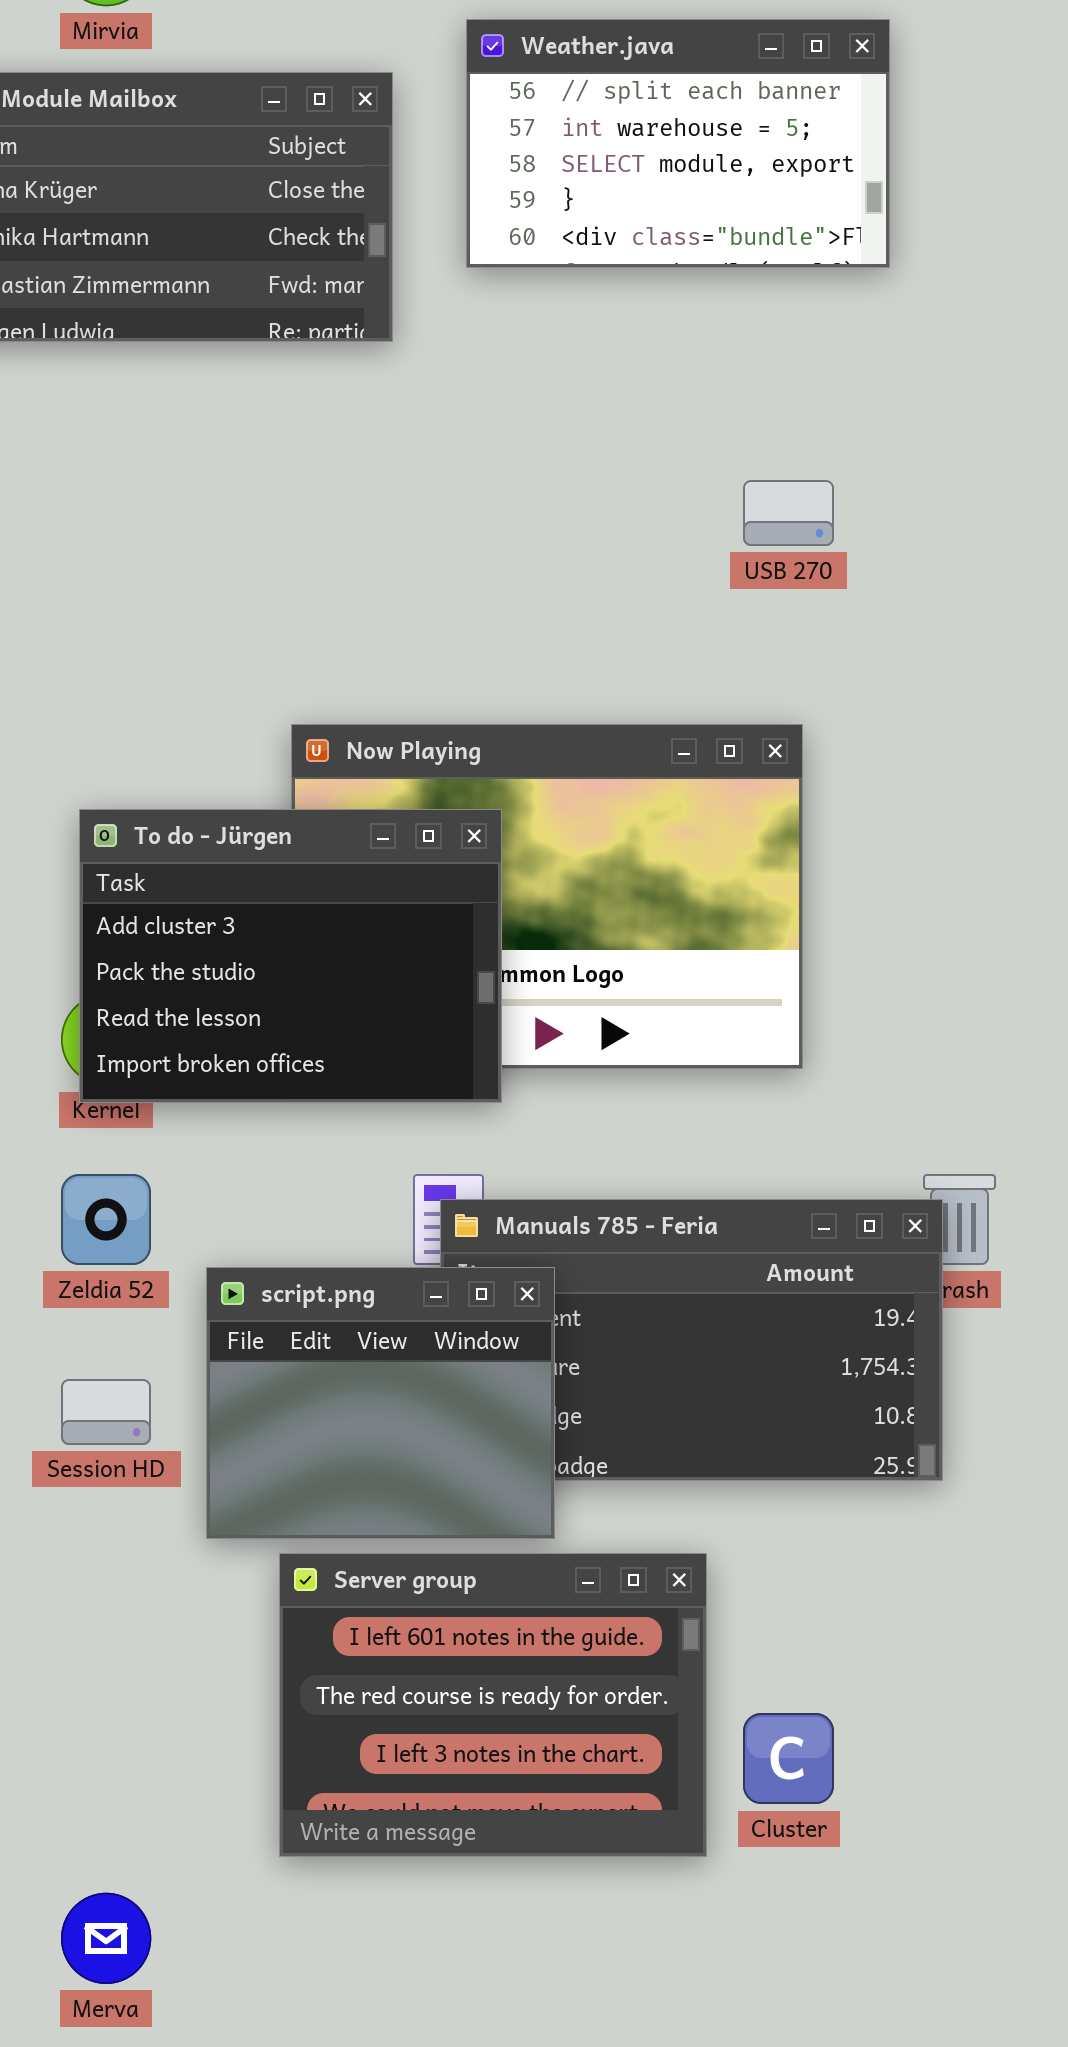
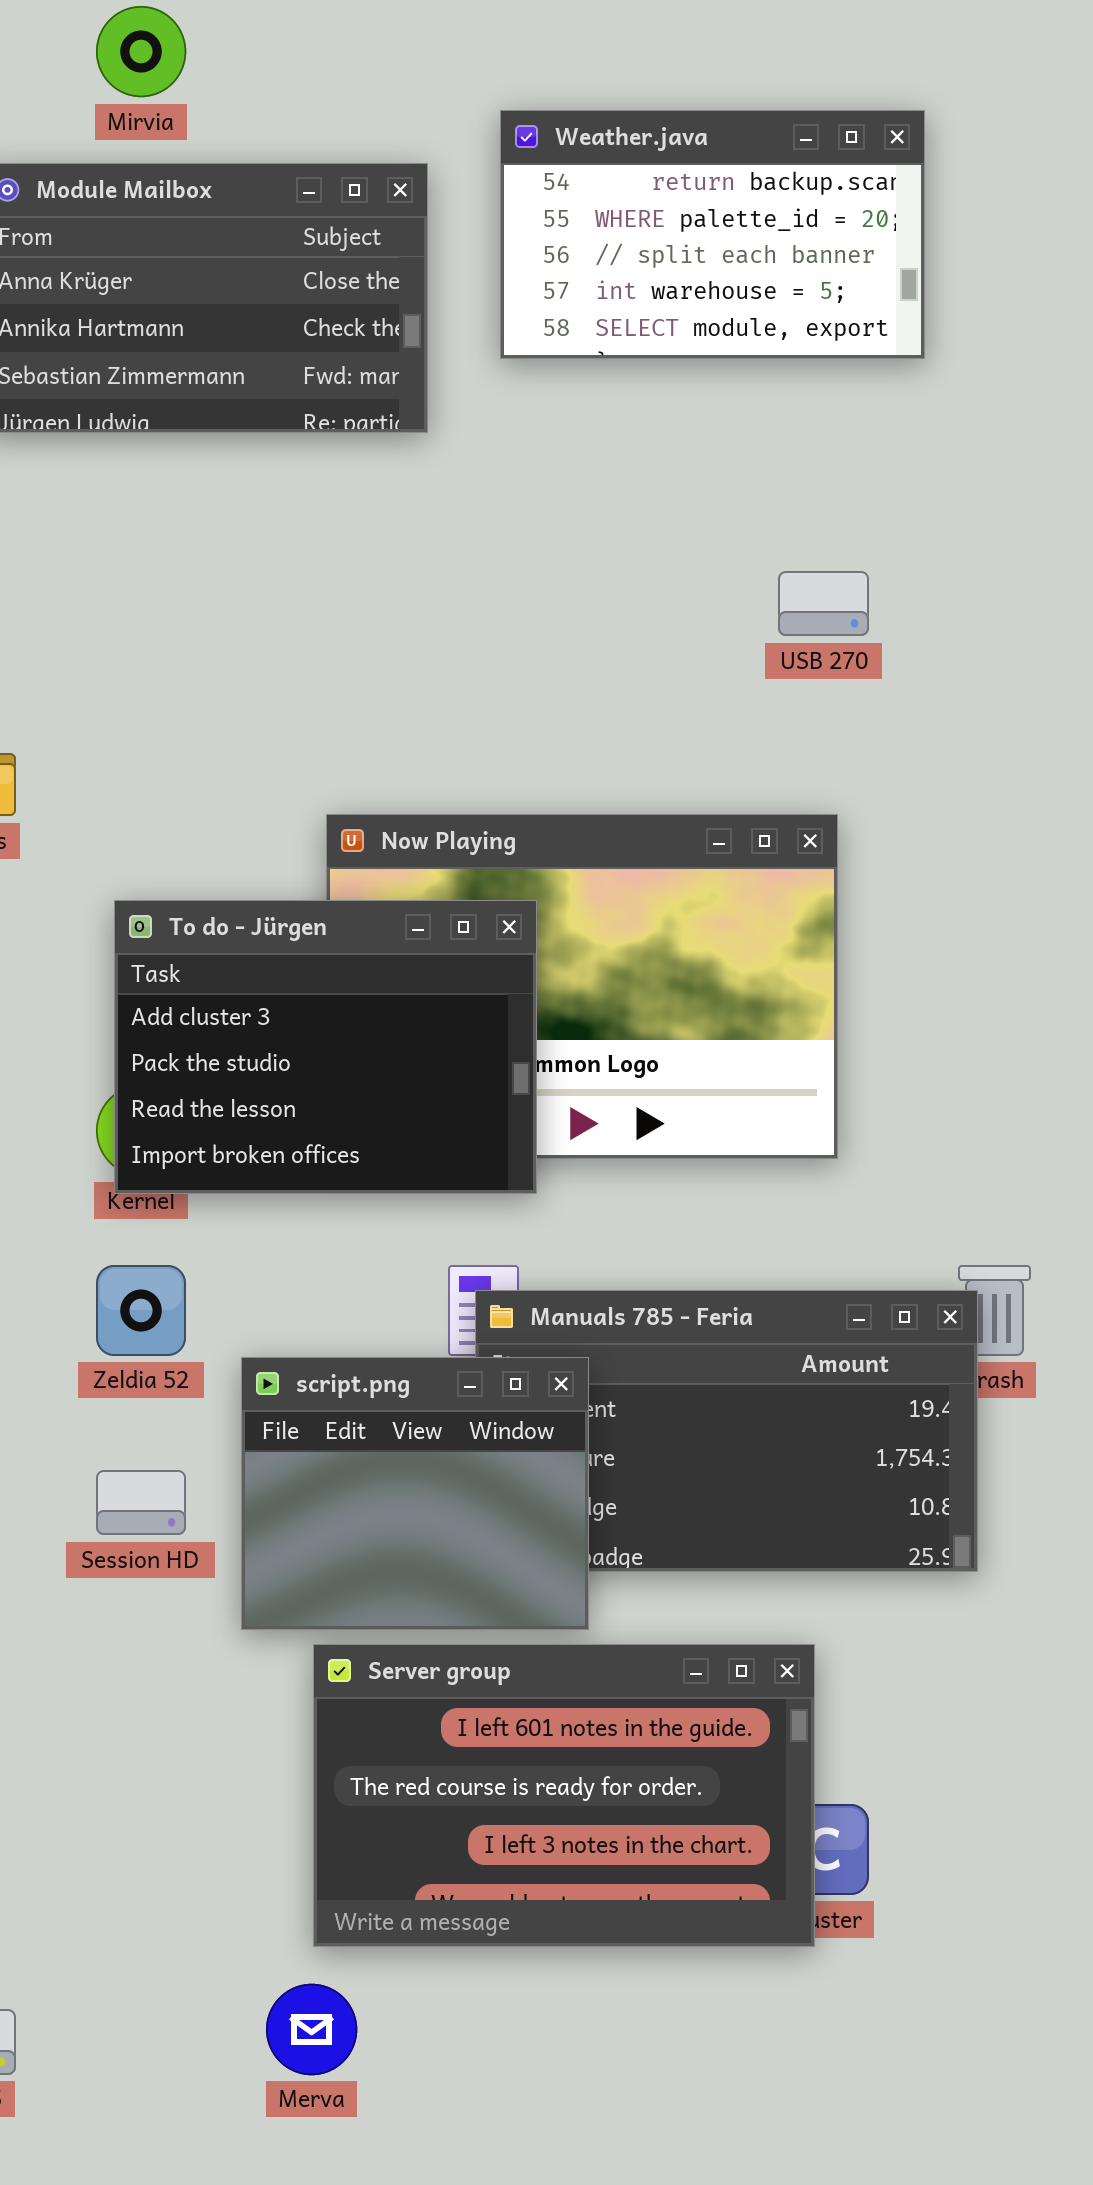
Weather.java: [466,19,890,268] -> [500,110,925,359], scrolled up 2 rows
Server group: [279,1553,707,1857] -> [313,1644,815,1947], resized
Merva: [61,1893,151,1984] -> [266,1984,357,2075], moved

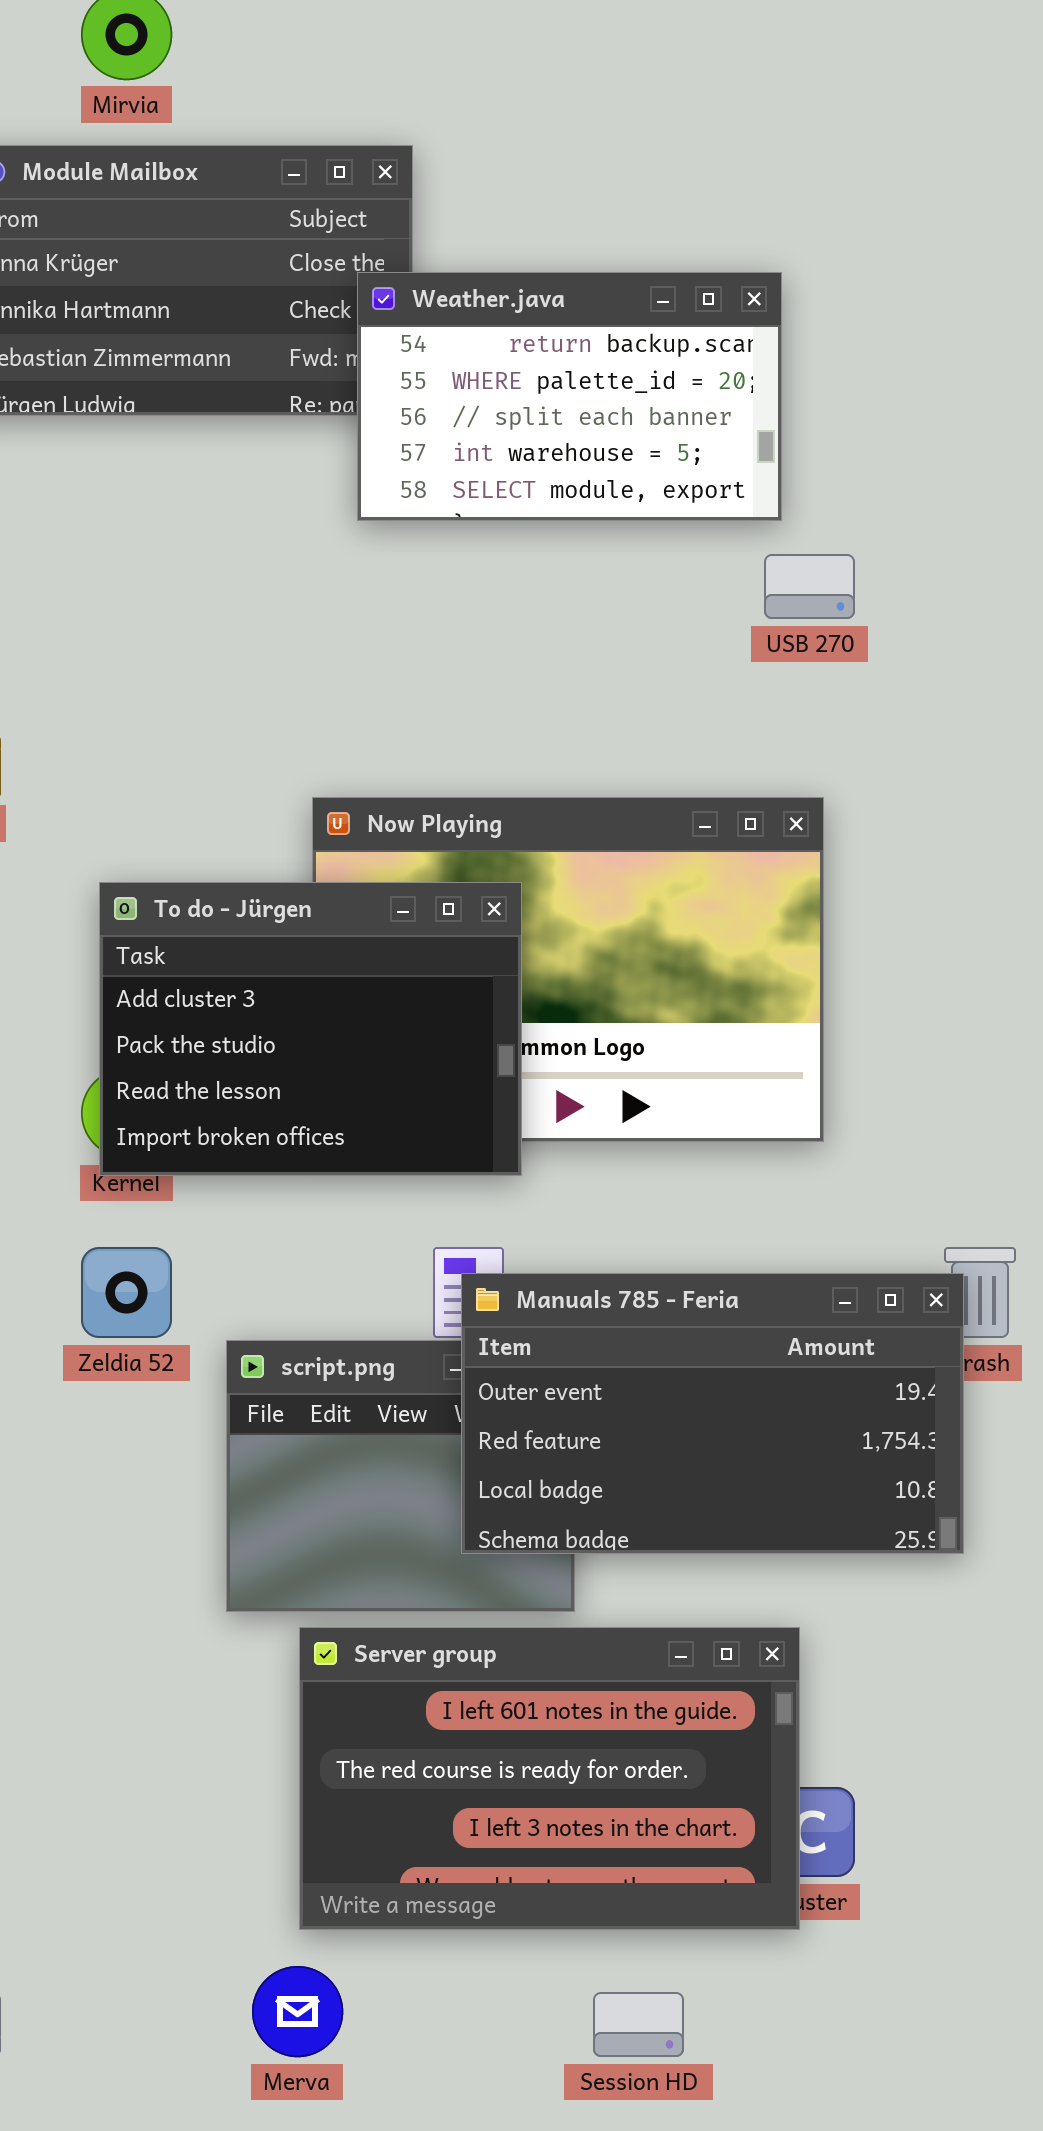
Weather.java: [500,110,925,359] -> [357,272,782,521], moved
Manuals 785 - Feria: [475,1290,978,1572] -> [461,1273,964,1554], raised
Session HD: [96,1470,186,1535] -> [593,1992,684,2057], moved

